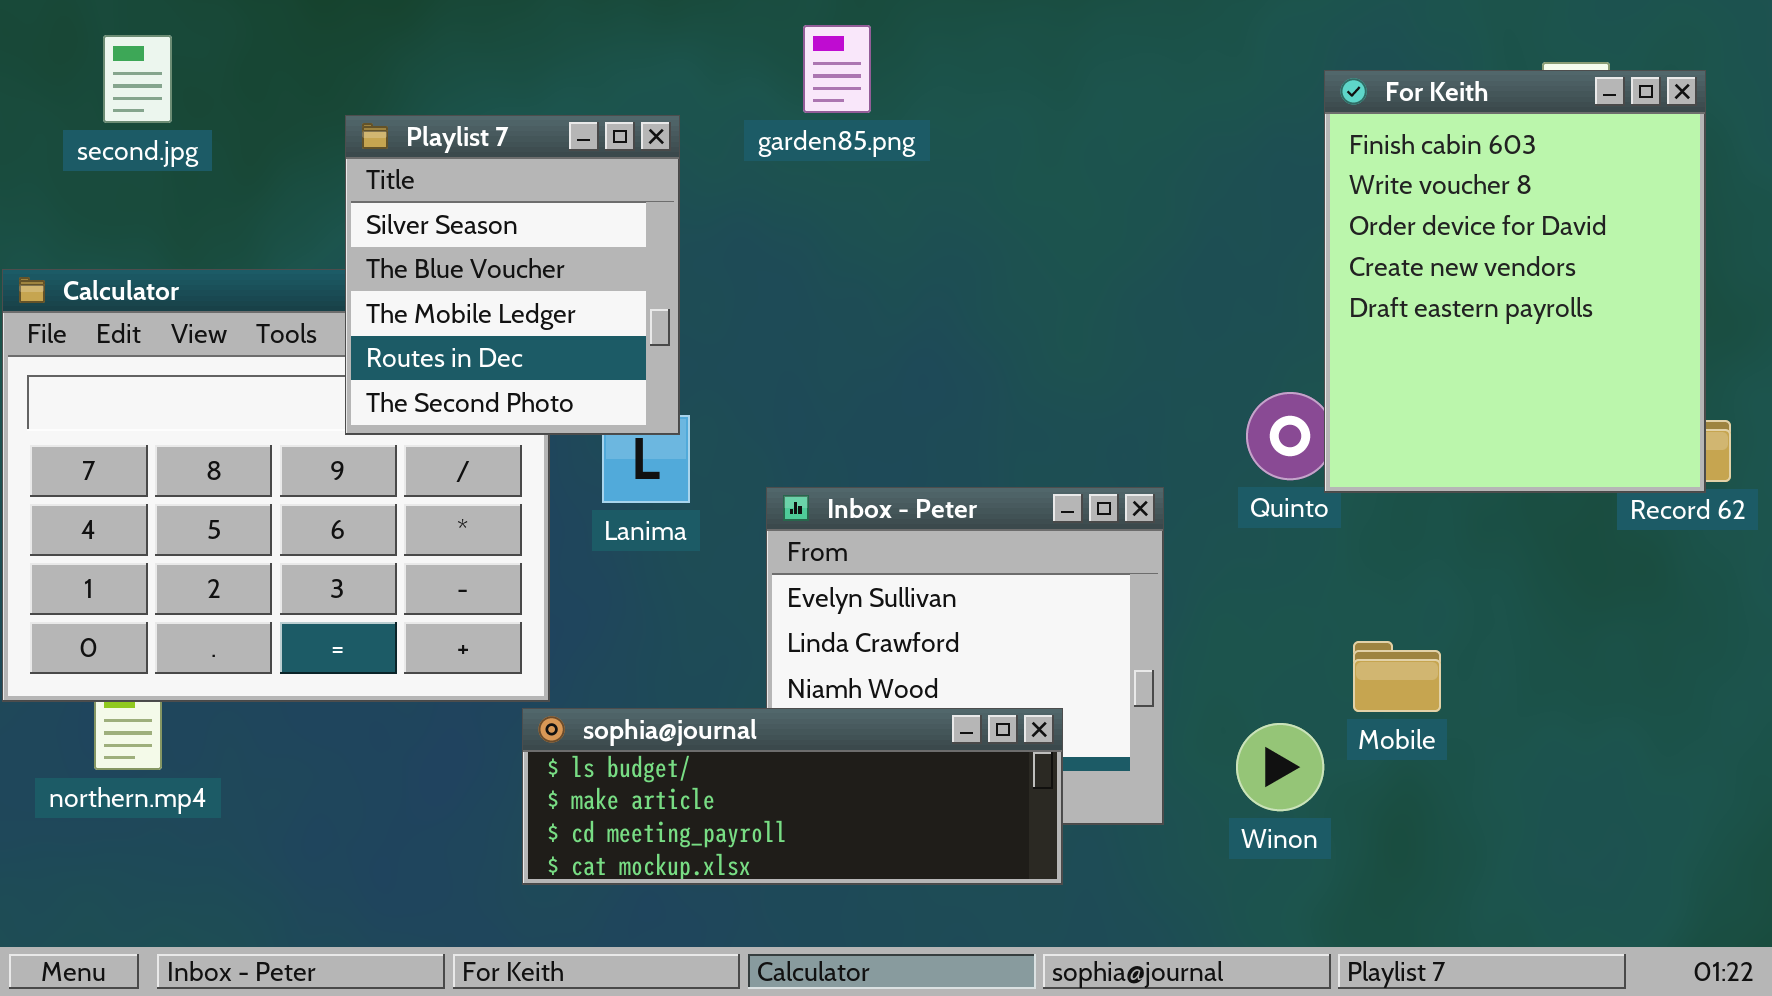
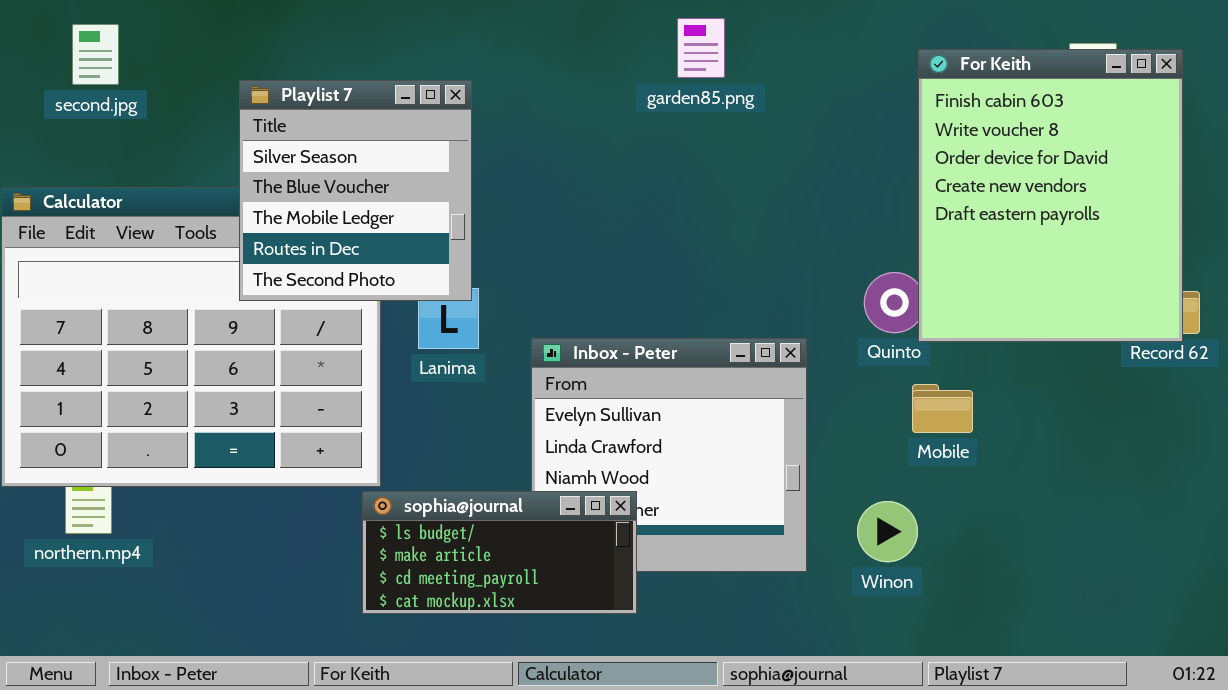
garden85.png: [803,25,871,113] -> [677,18,725,78], moved
Mobile: [1353,641,1441,712] -> [912,384,973,433], moved
sophia@journal: [522,708,1063,885] -> [362,491,637,614], resized

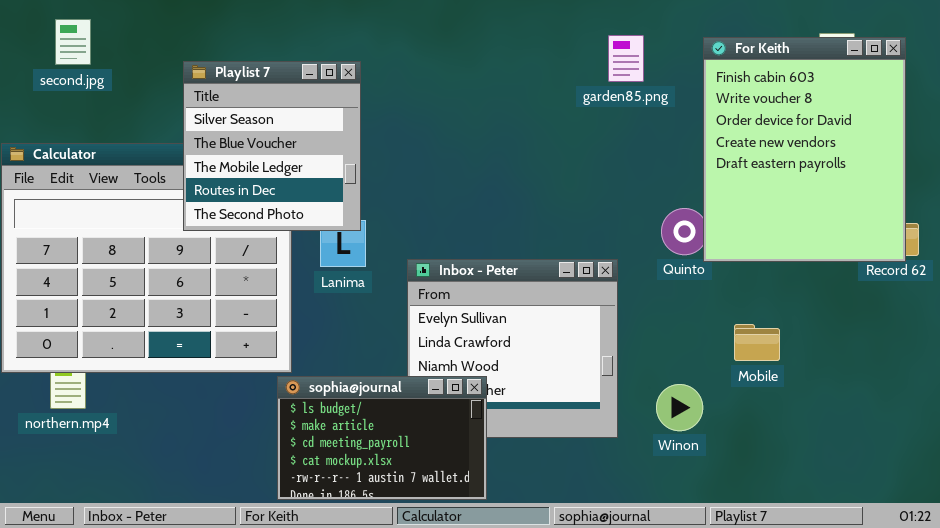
garden85.png: [677,18,725,78] -> [608,35,644,82], moved
Mobile: [912,384,973,433] -> [734,324,780,361], moved
sophia@journal: [362,491,637,614] -> [277,376,487,500], resized

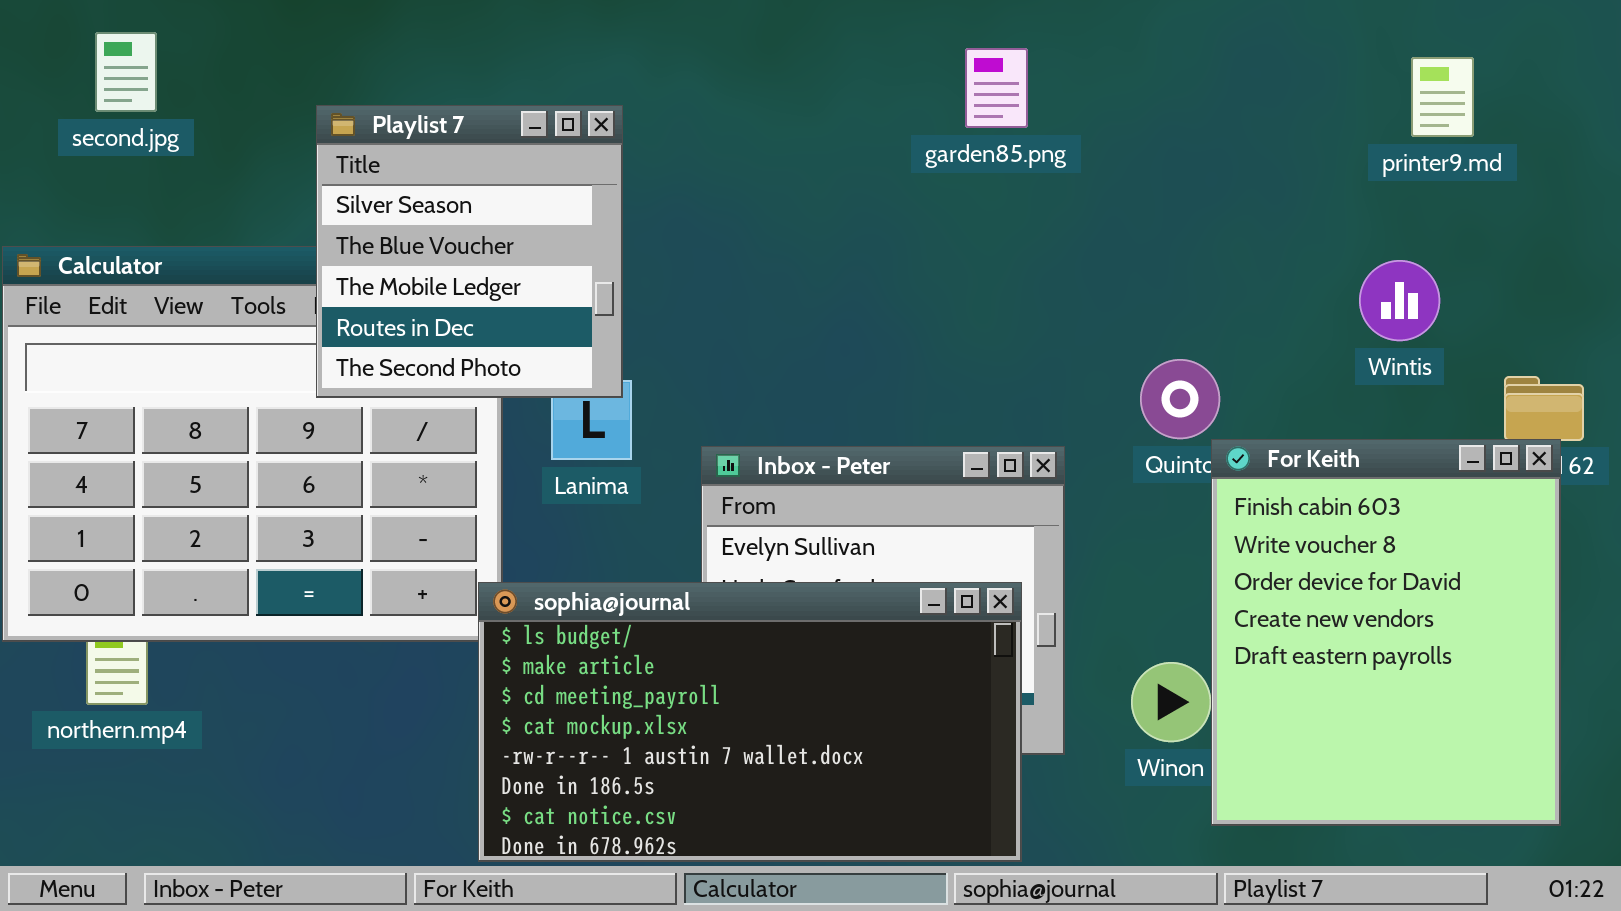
garden85.png: [608,35,644,82] -> [965,48,1028,128], moved
For Keith: [703,37,906,262] -> [1211,439,1561,826], moved
sophia@journal: [277,376,487,500] -> [478,582,1022,862], resized

